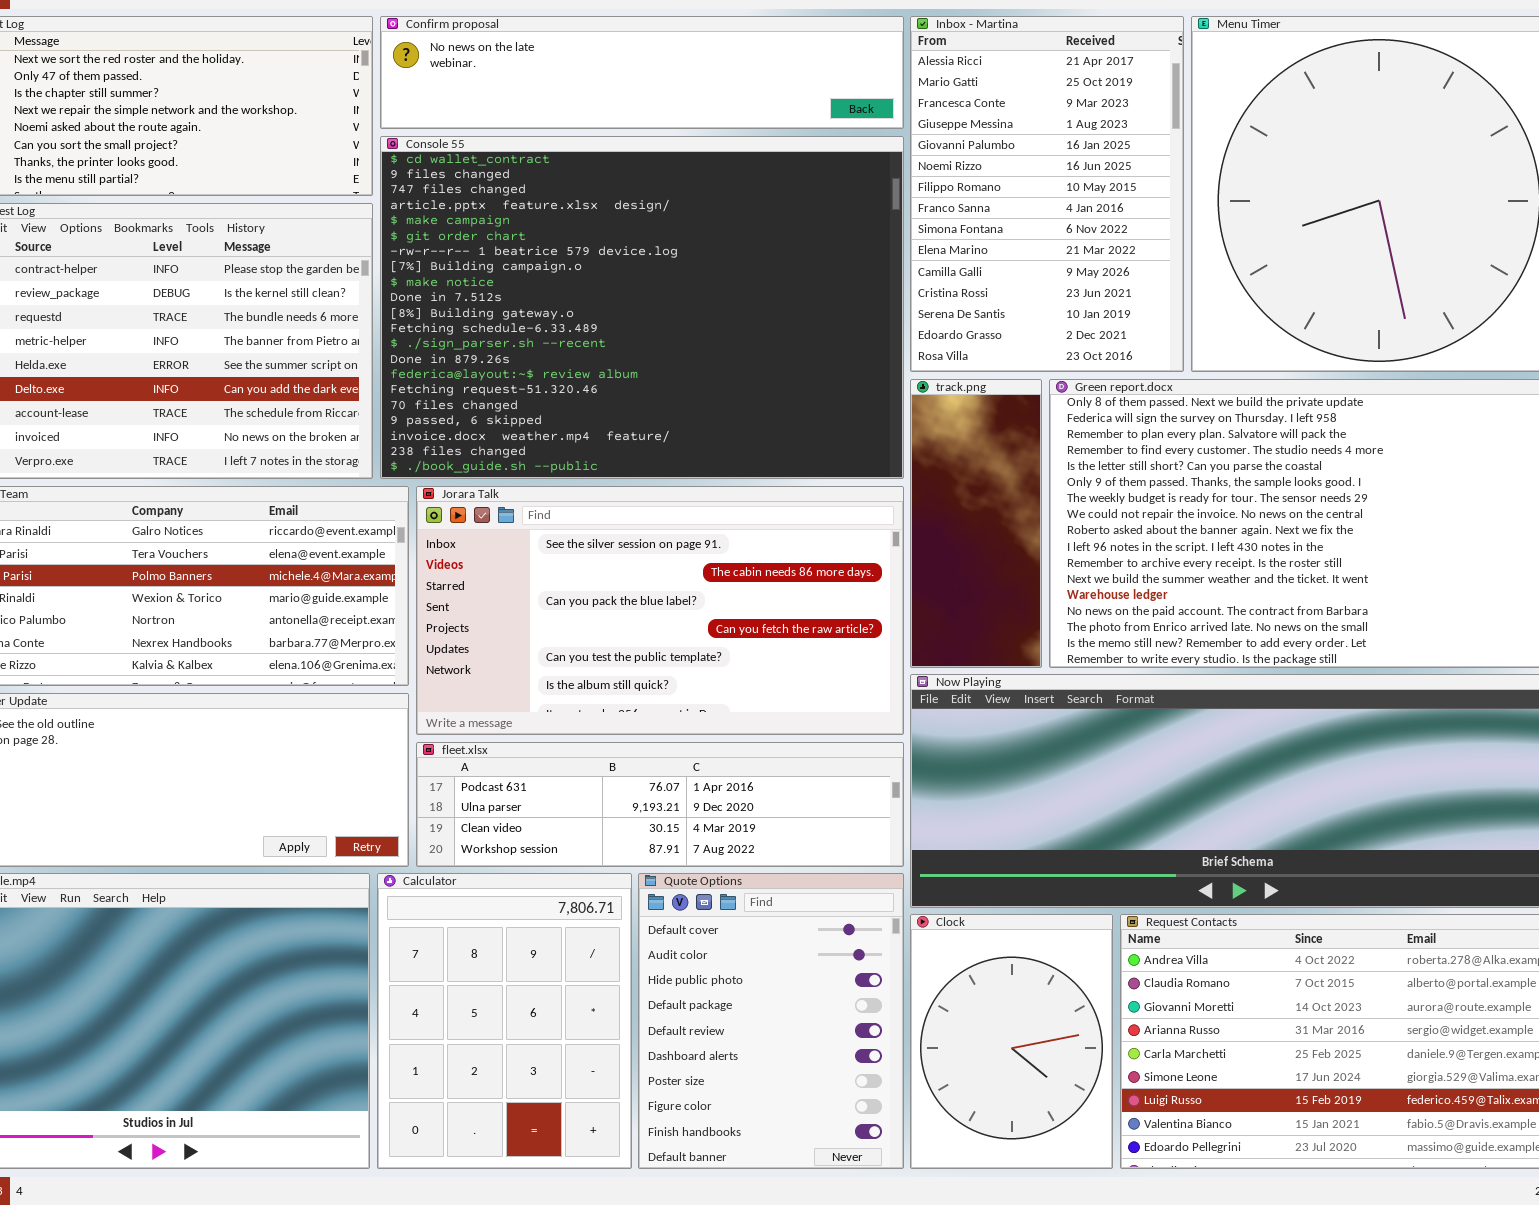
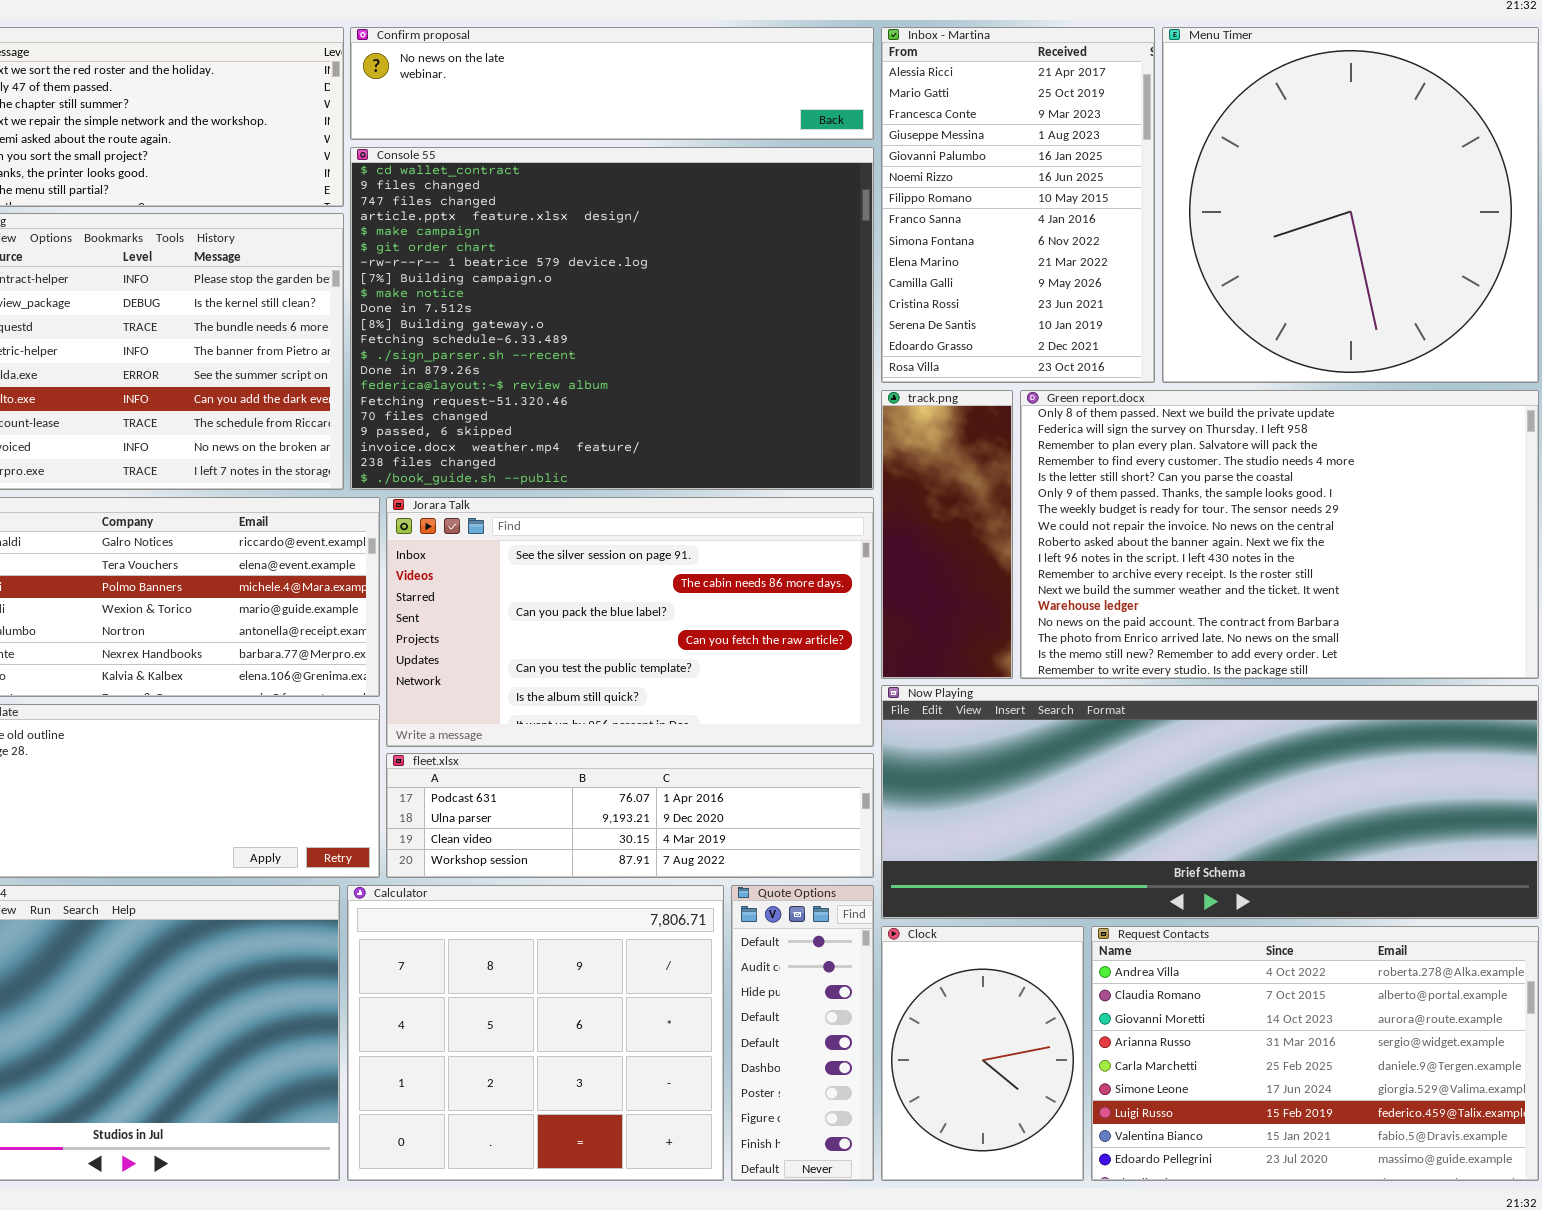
Calculator: [377,873,632,1169] -> [347,885,724,1181], resized
Quote Options: [638,873,904,1169] -> [731,885,874,1181], resized

